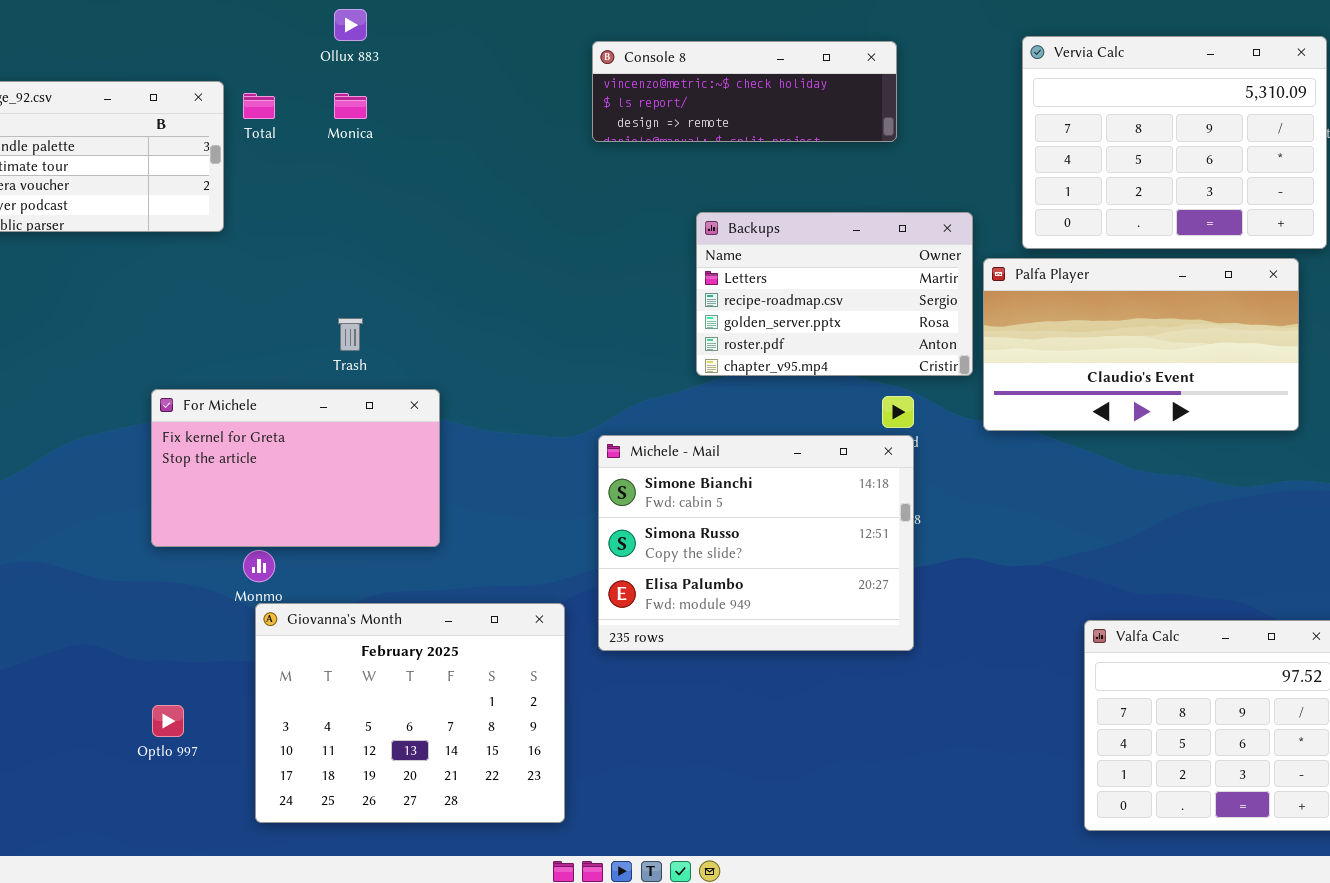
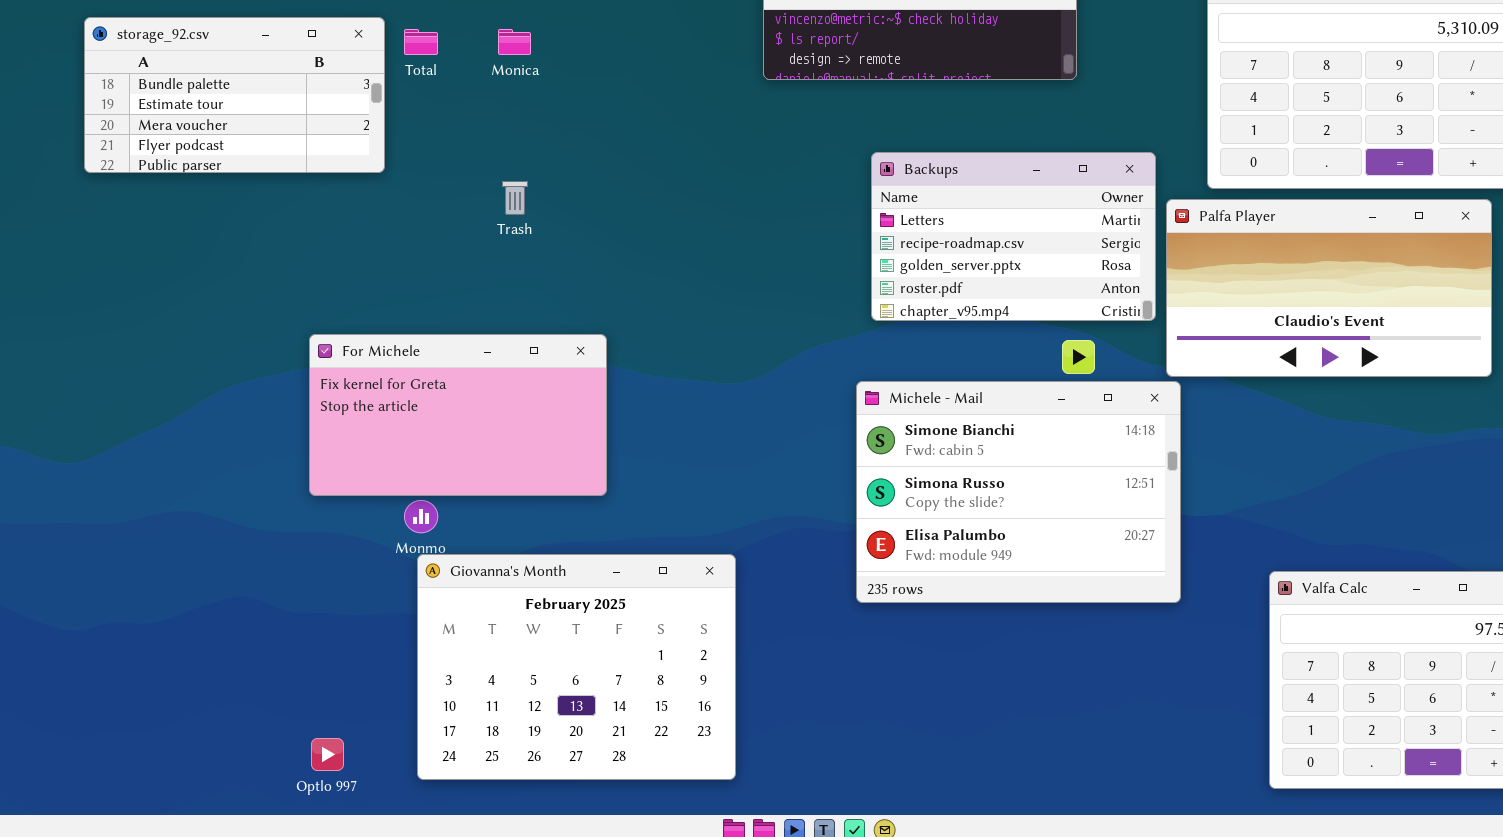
Trash: [338,318,363,351] -> [502,181,528,215], moved
Michele - Mail: [598,435,914,651] -> [856,381,1181,603], moved
Optlo 997: [152,705,184,737] -> [311,738,344,771], moved

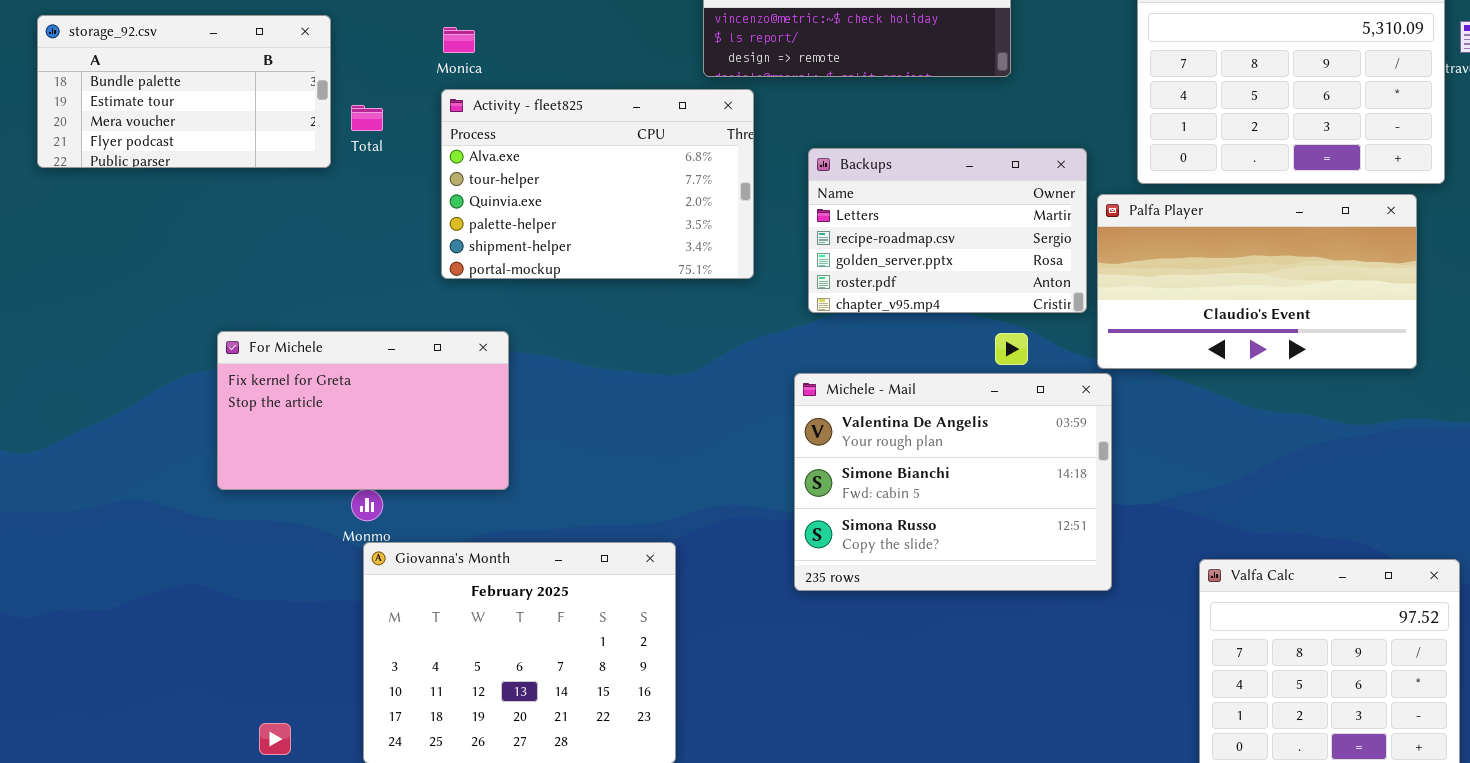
Total: [404,29,438,55] -> [351,105,383,131], moved
Activity - fleet825: none -> [441,89,754,279], opened
For Michele: [309,334,607,496] -> [217,331,509,490], moved
Michele - Mail: [856,381,1181,603] -> [794,373,1112,591], scrolled up 1 row

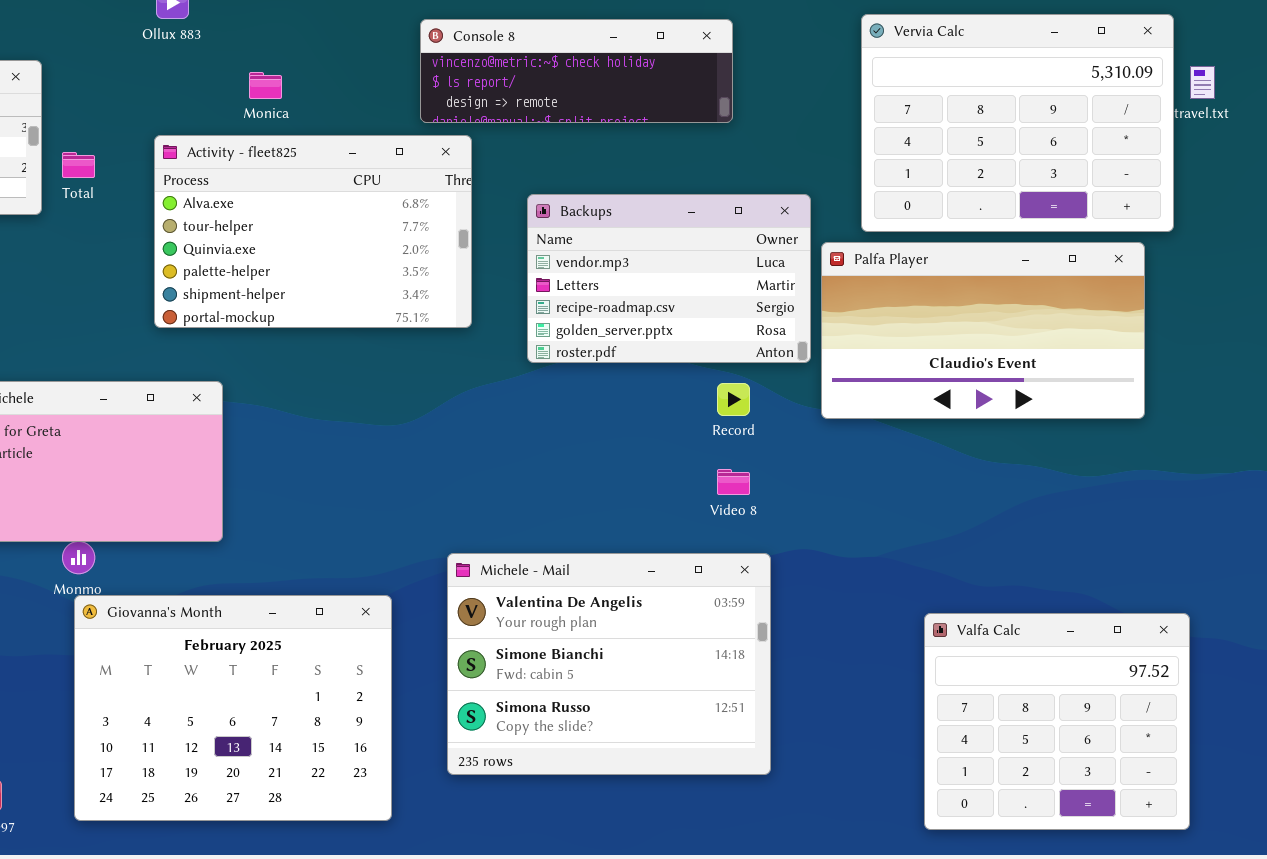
Monica: [443,27,475,53] -> [249,72,282,99], moved
Backups: [808,148,1087,313] -> [527,194,811,363], scrolled up 1 row
Michele - Mail: [794,373,1112,591] -> [447,553,771,775], moved

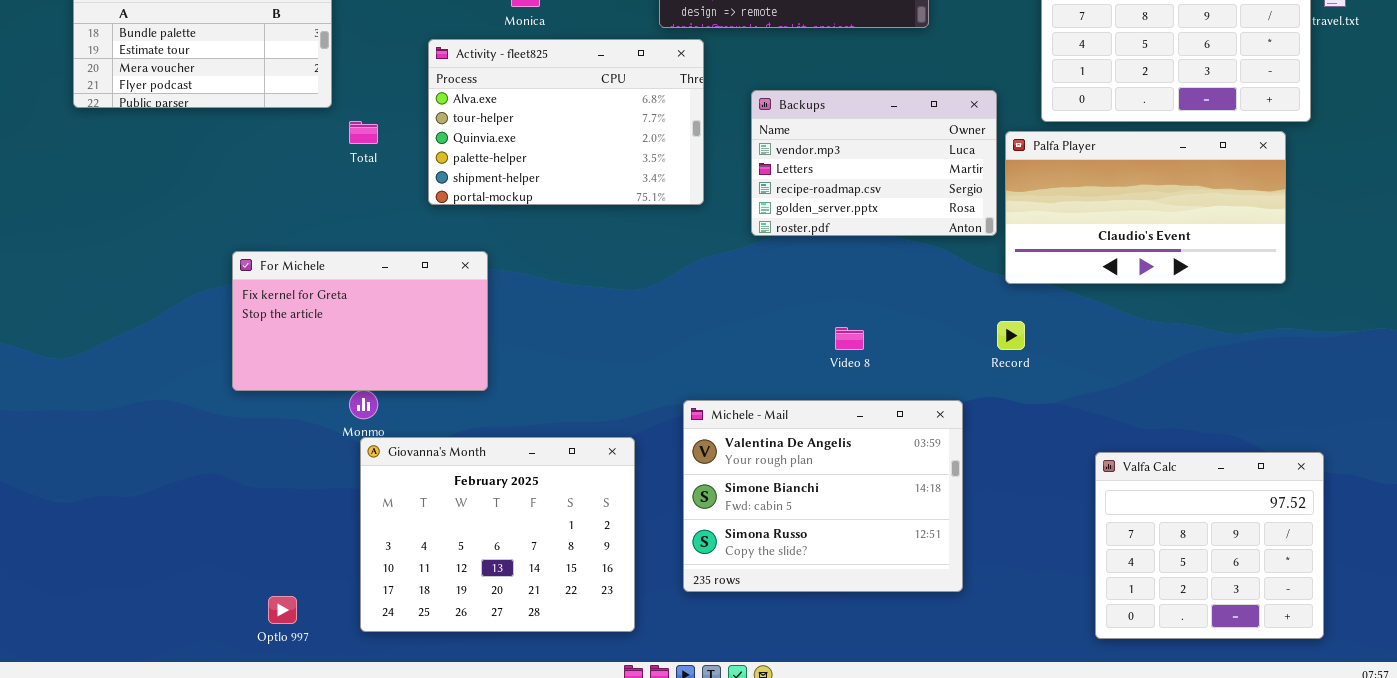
Total: [62,152,95,178] -> [349,121,378,144], moved
Record: [717,383,750,416] -> [997,321,1025,350], moved
Video 8: [717,469,750,495] -> [835,327,864,350], moved

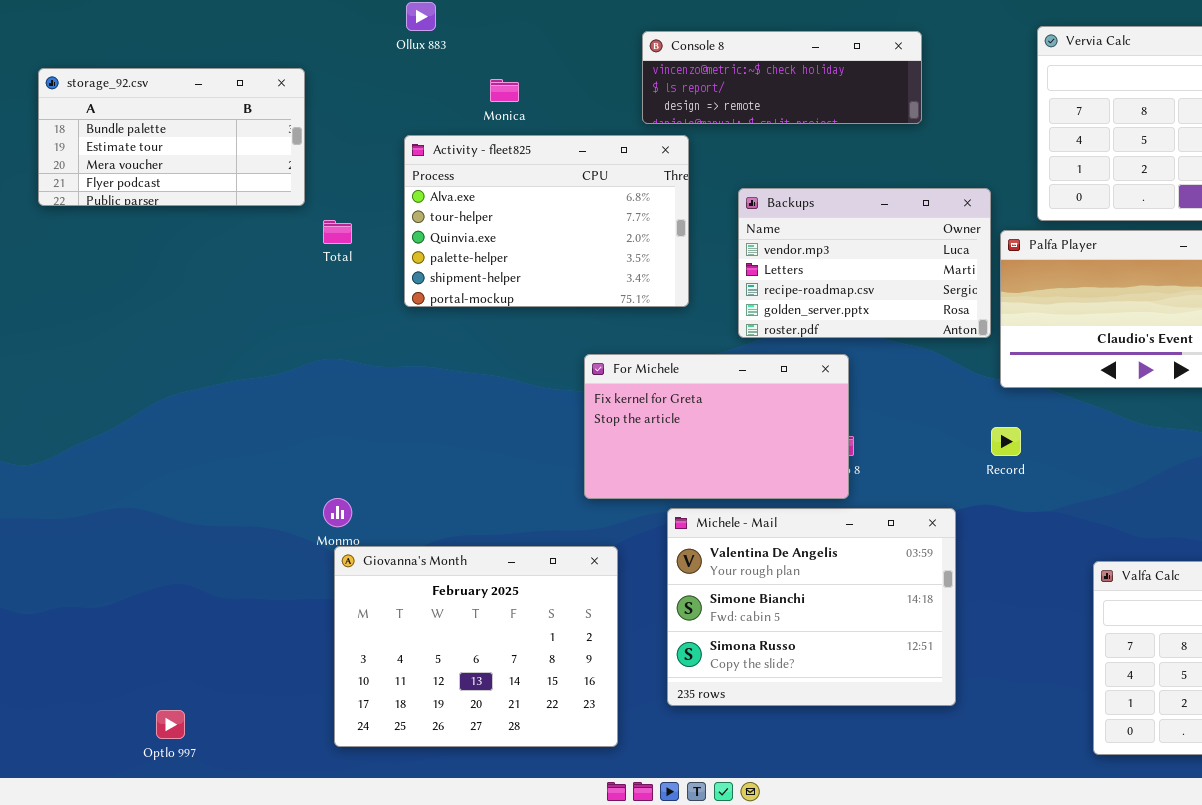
For Michele: [232,251,488,391] -> [584,354,849,499], moved
Optlo 997: [268,596,297,624] -> [156,710,185,739], moved

